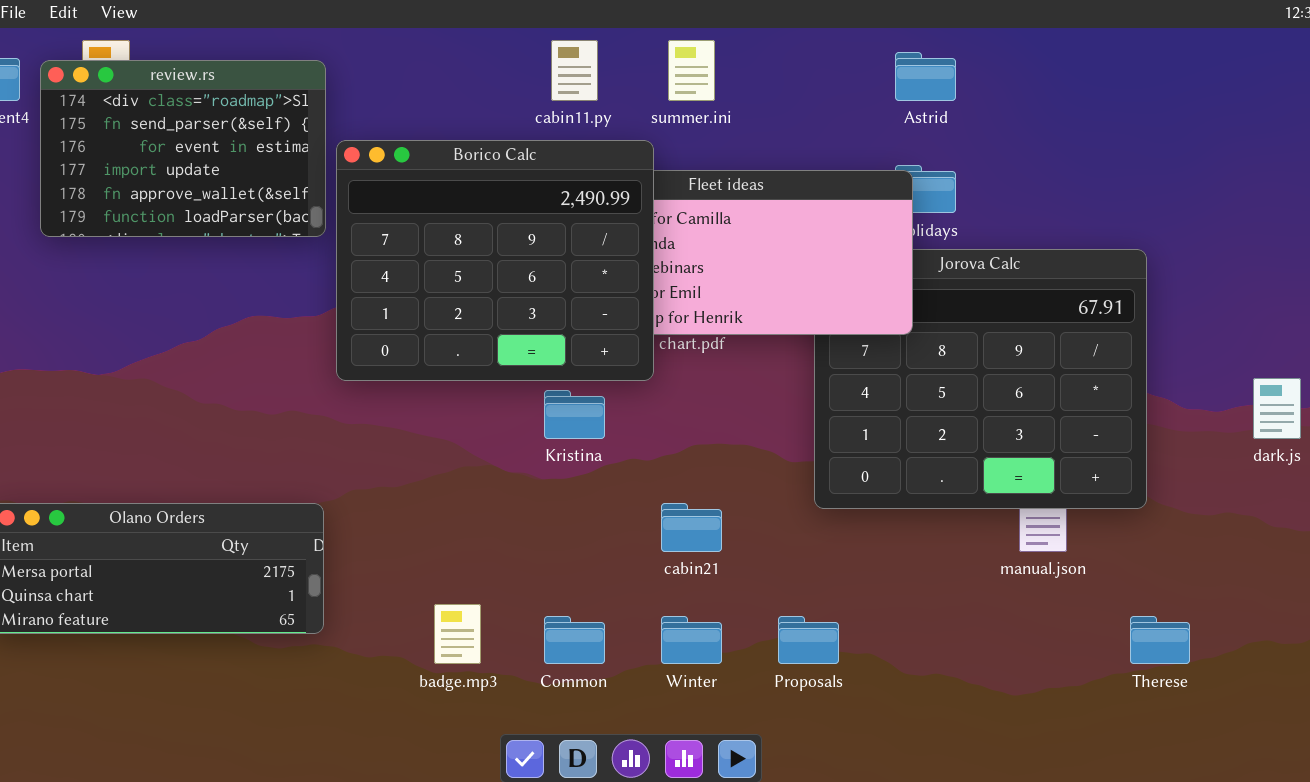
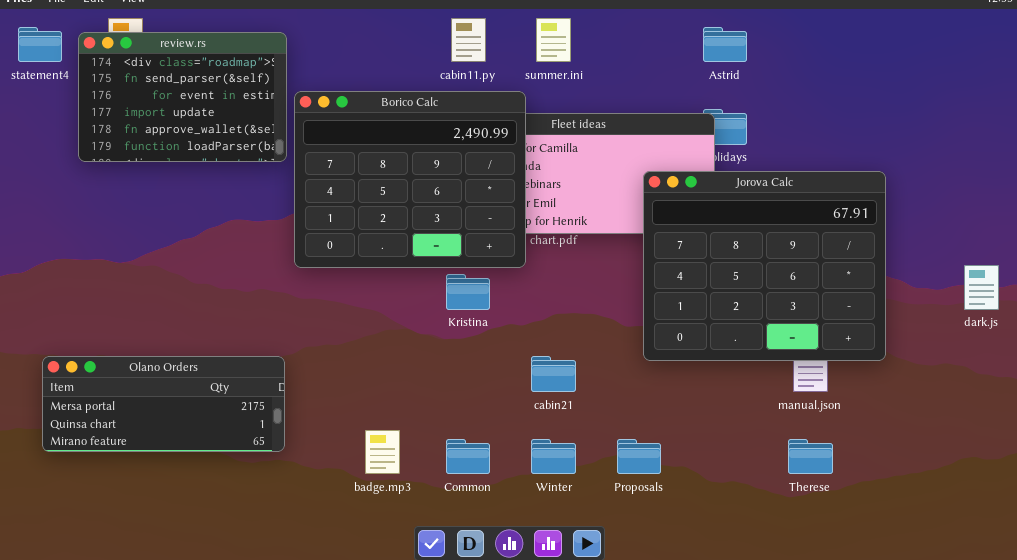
Jorova Calc: [814,249,1147,509] -> [643,171,886,361], raised
Therese: [1130,616,1190,664] -> [788,439,833,474], moved

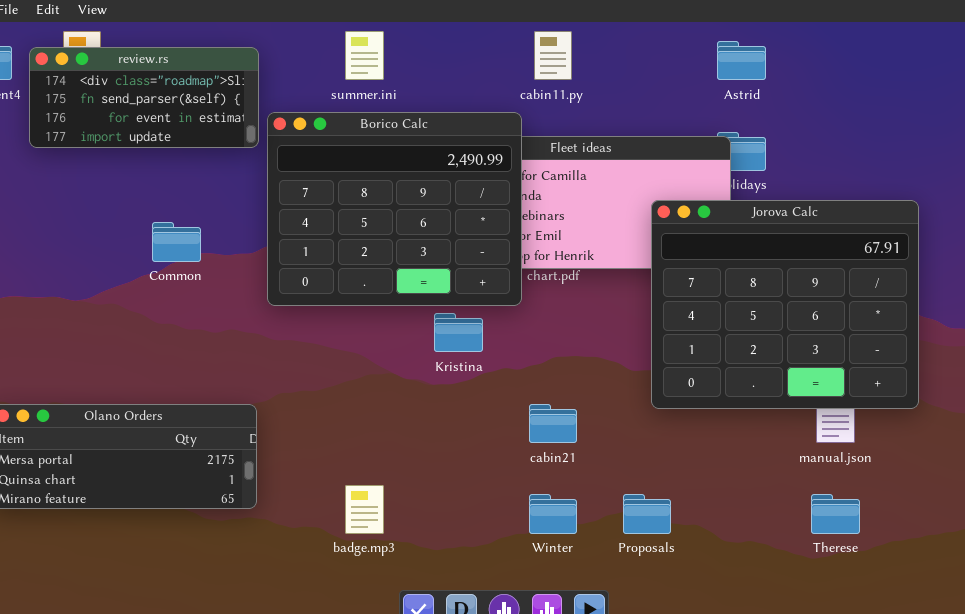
cabin11.py: [451,18,486,62] -> [534,31,572,80], moved
summer.ini: [536,18,571,62] -> [345,31,384,80], moved
review.rs: [78,32,287,162] -> [29,47,259,148], resized
Common: [446,439,490,474] -> [152,222,201,262], moved

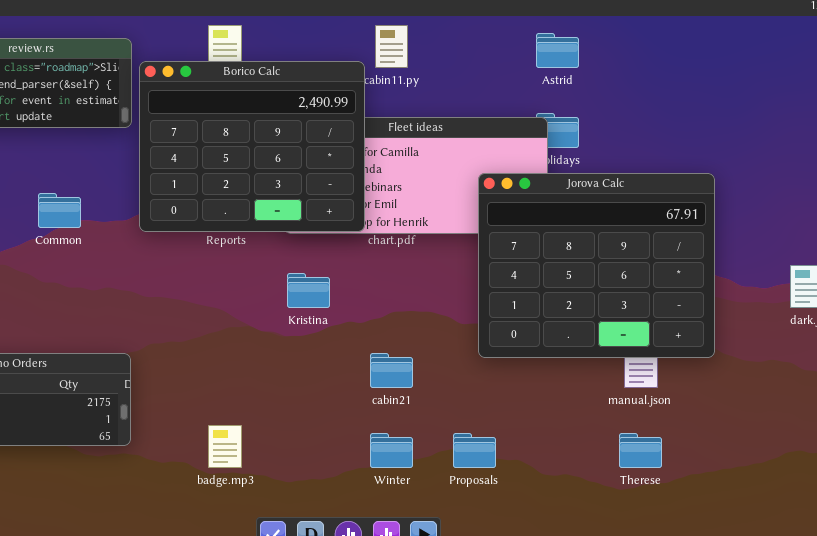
Borico Calc: [267,112,522,306] -> [139,61,365,232], moved

